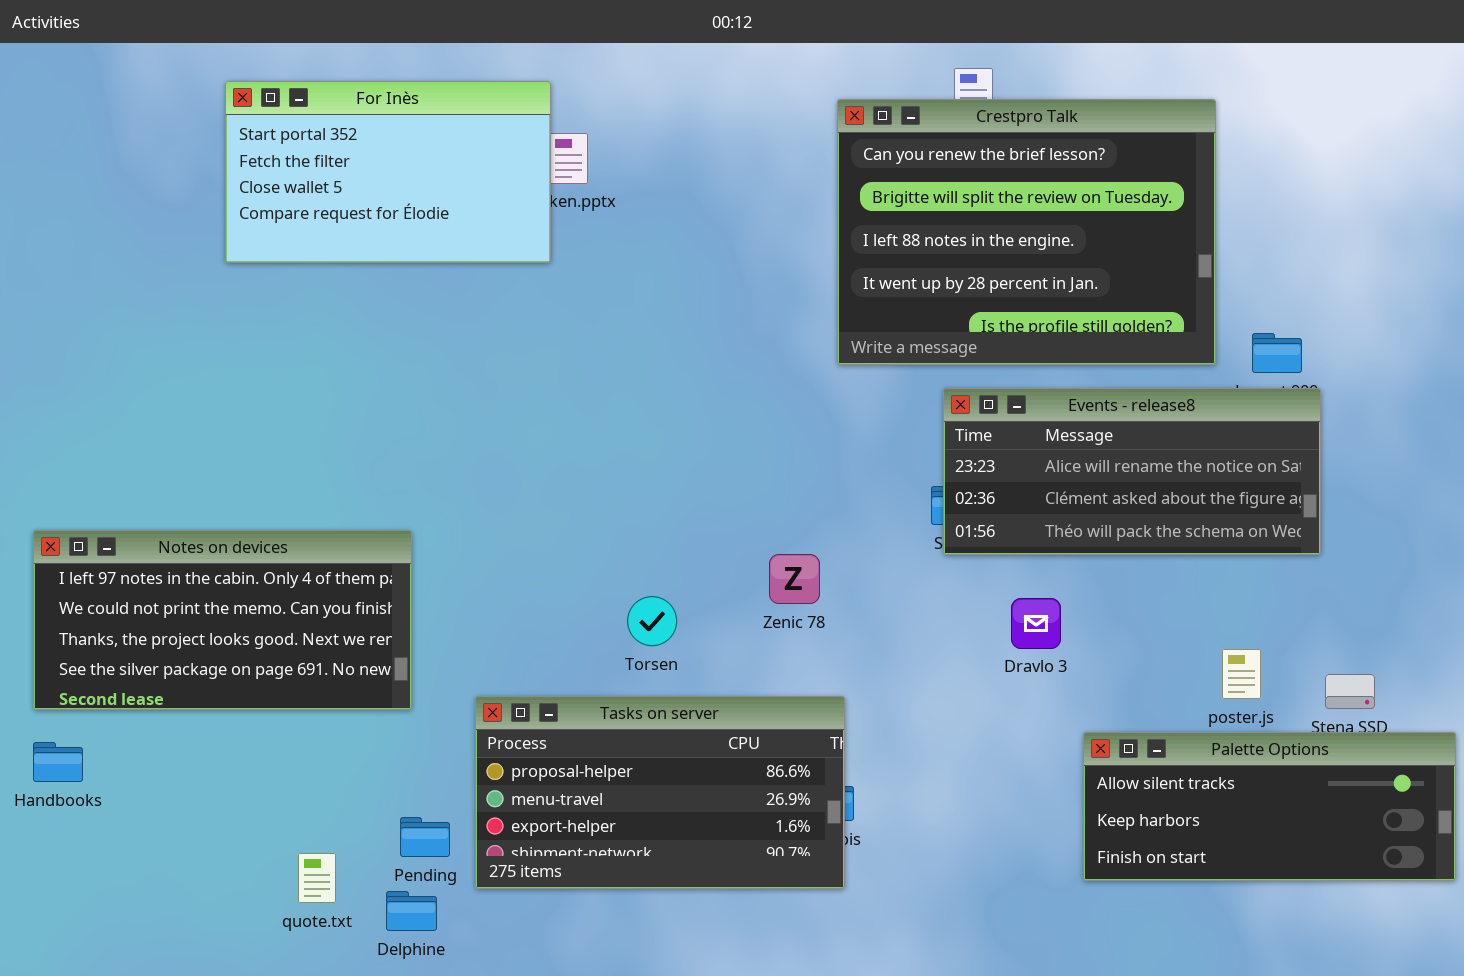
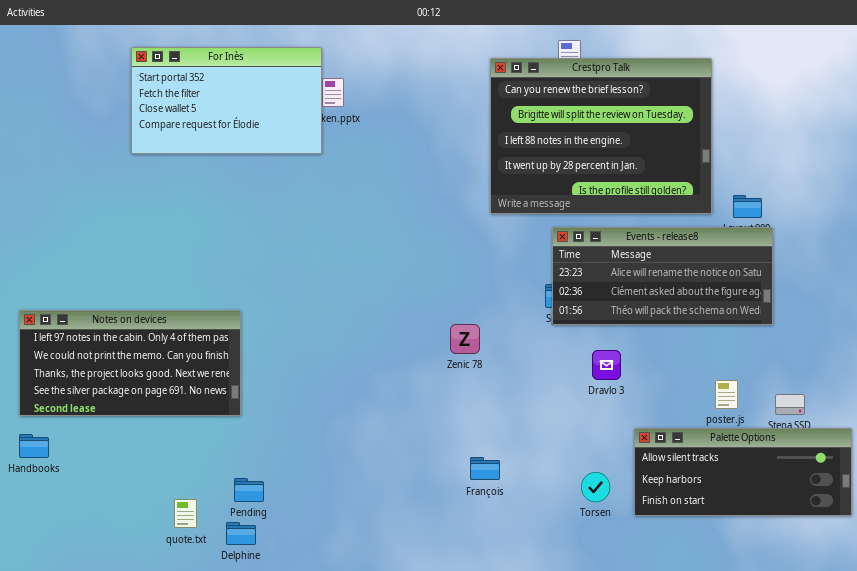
Torsen: [627,596,677,646] -> [581,472,610,502], moved
Tasks on server: [475,696,845,889] -> none, closed

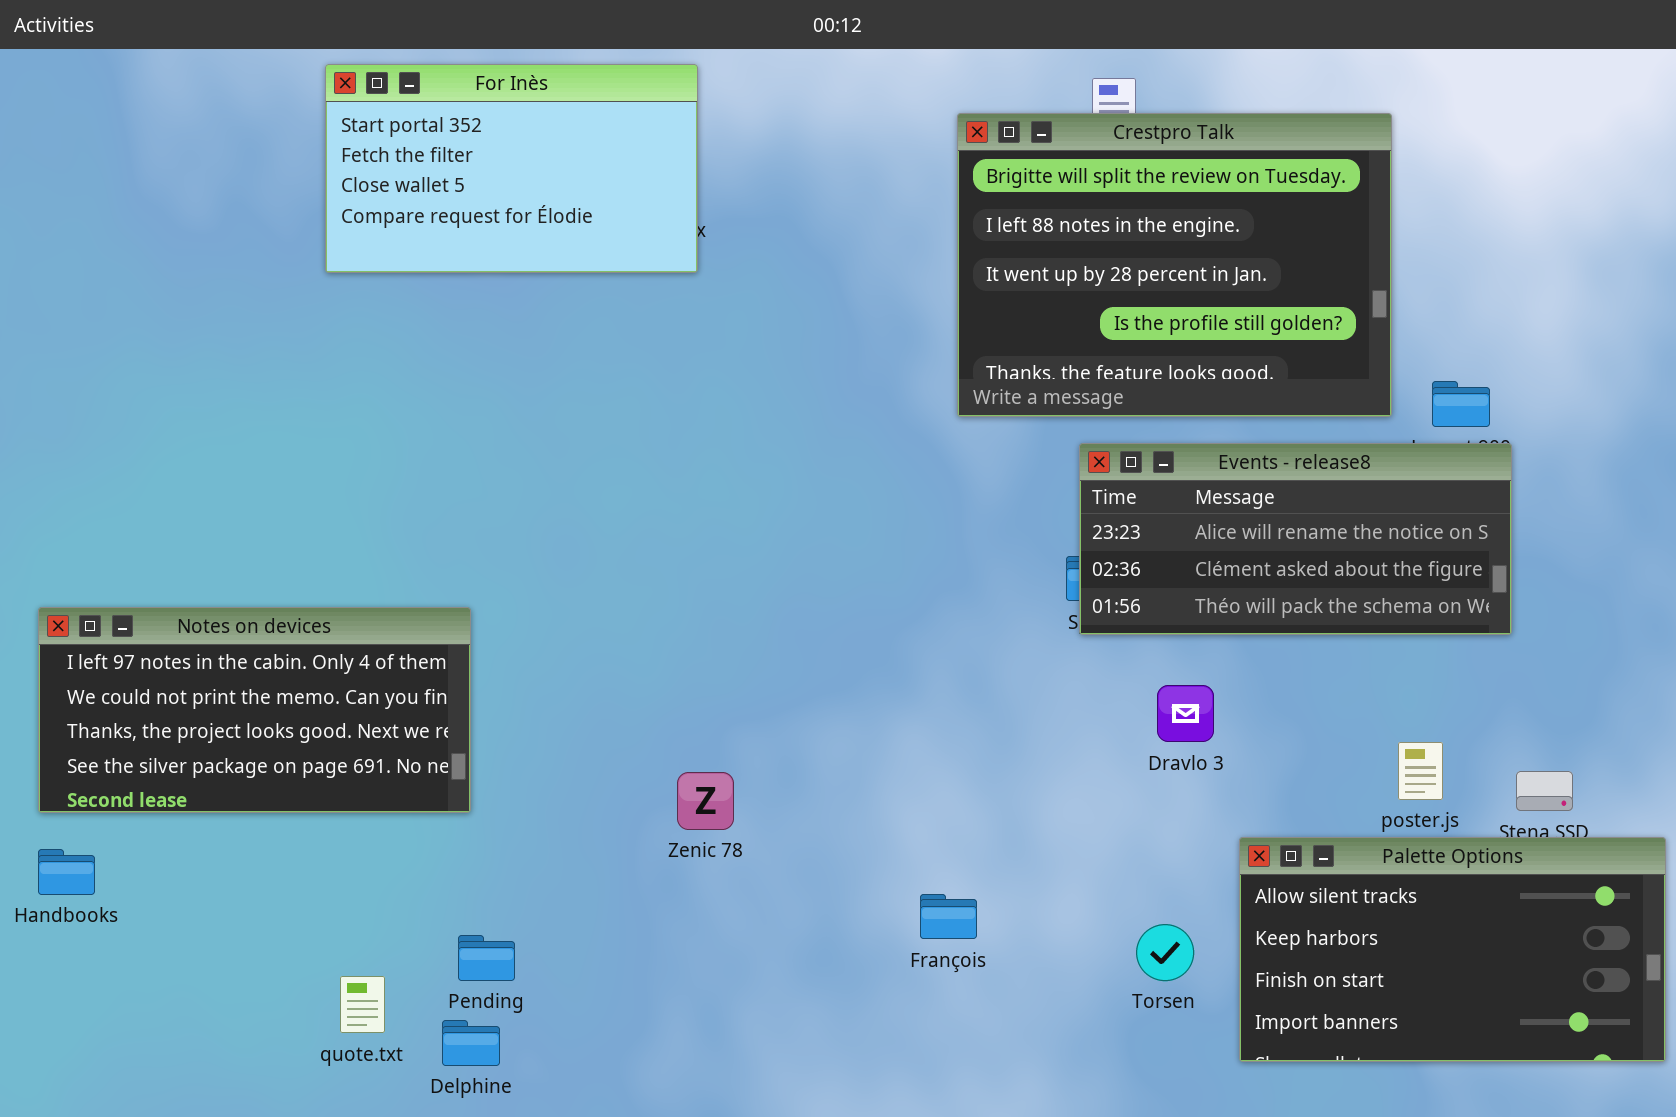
For Inès: [131,47,322,154] -> [325,64,698,273], moved
Crestpro Talk: [490,58,712,214] -> [957,113,1392,417], scrolled down 1 row
Zenic 78: [450,324,480,354] -> [677,772,734,830], moved
Palette Options: [634,428,852,516] -> [1239,837,1666,1062], resized

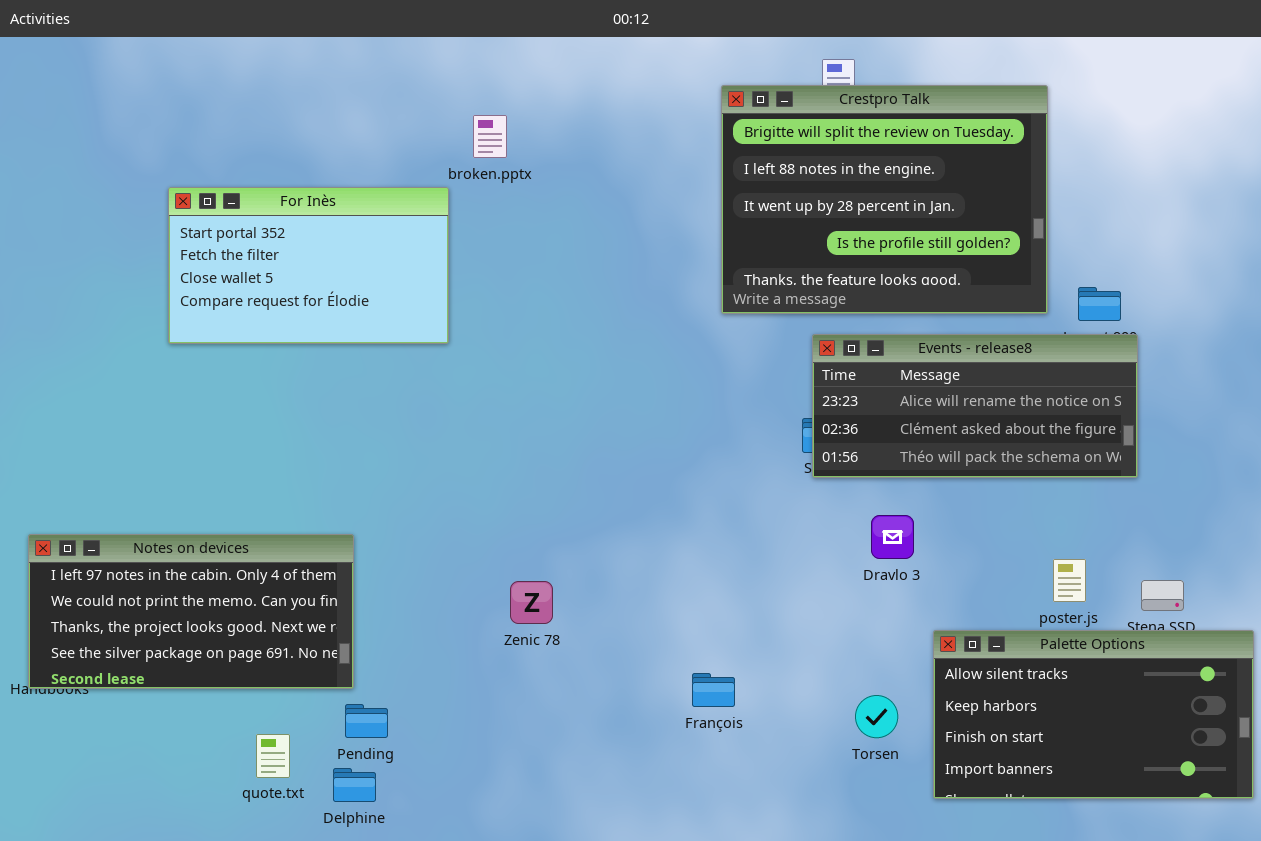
For Inès: [325,64,698,273] -> [168,187,449,344], moved
Notes on devices: [38,607,471,813] -> [28,534,354,689], moved

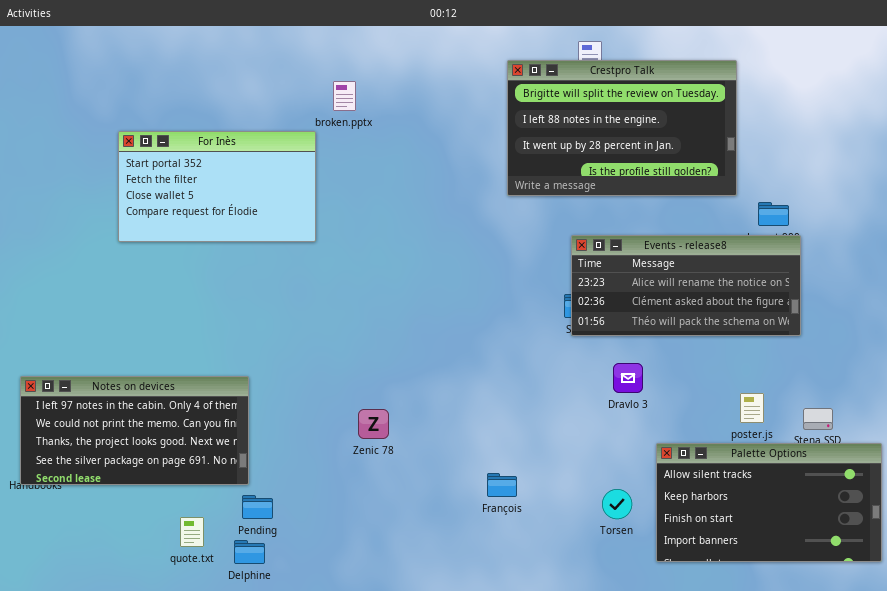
Crestpro Talk: [721,85,1048,314] -> [507,60,737,196], resized

